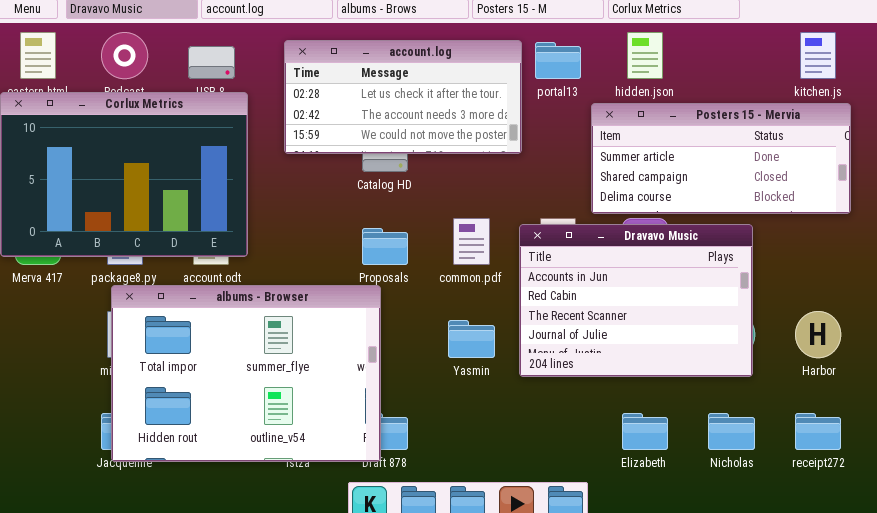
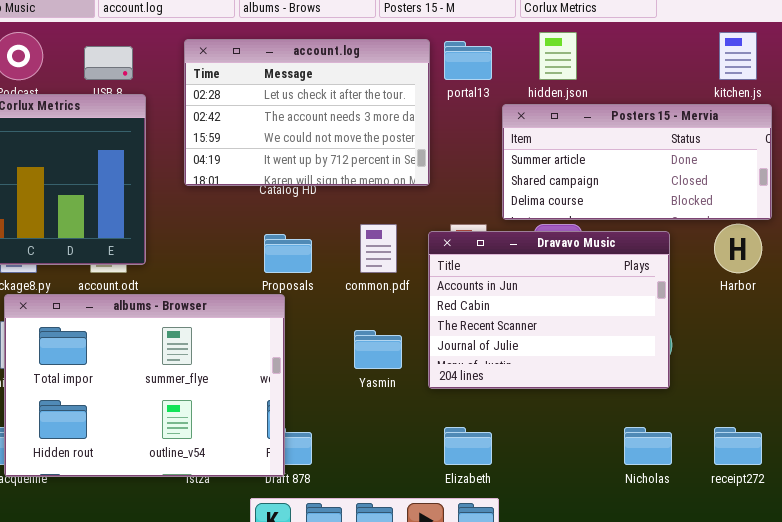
account.log: [284,40,522,154] -> [184,39,430,186], resized
Harbor: [795,311,841,358] -> [714,224,762,273], moved
Elizabeth: [622,413,668,450] -> [444,427,492,465], moved

